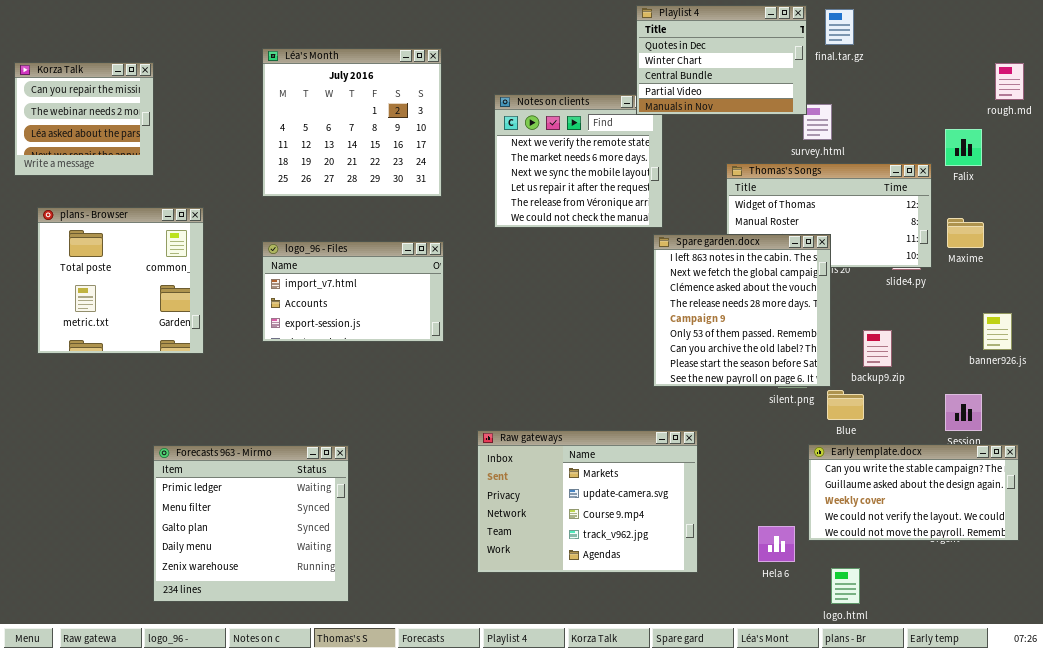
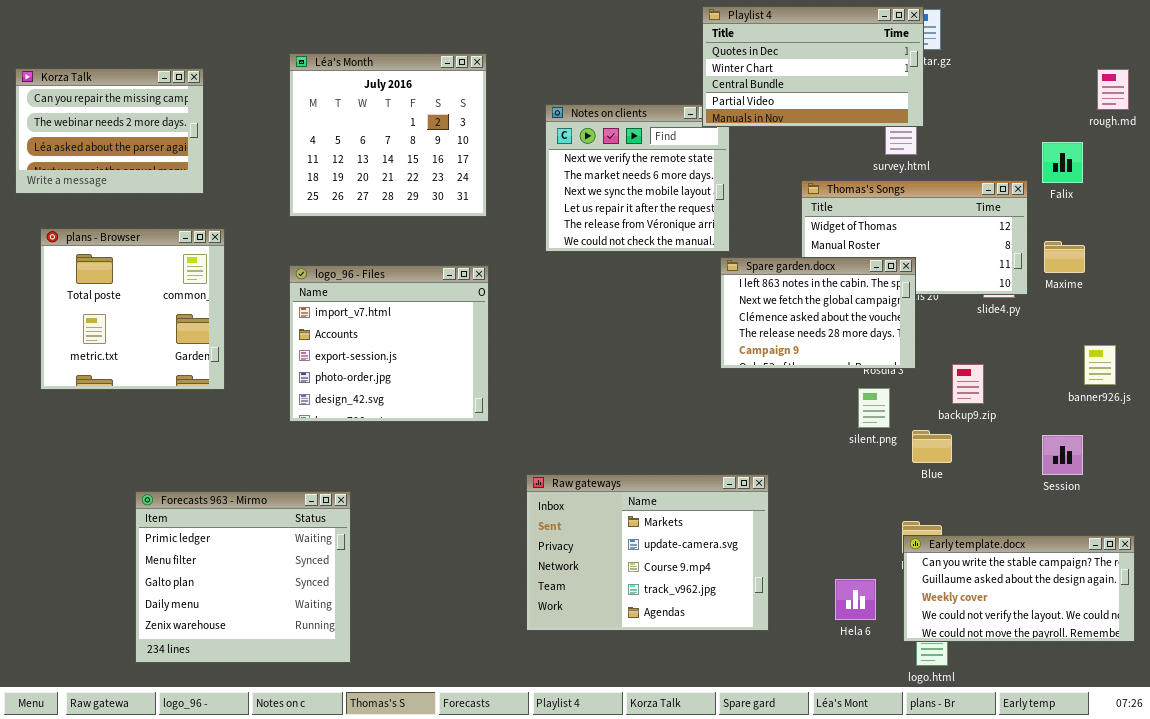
Playlist 4: [636,5,807,115] -> [702,6,924,127], resized
Korza Talk: [14,62,154,176] -> [15,68,204,194], resized
Spare garden.docx: [653,234,831,387] -> [720,257,916,369], resized
logo_96 - Files: [262,241,444,342] -> [289,265,489,422], resized
Early template.docx: [808,444,1019,541] -> [903,535,1135,642], moved
Forecasts 963 - Mirmo: [153,445,349,602] -> [135,491,351,663], moved

